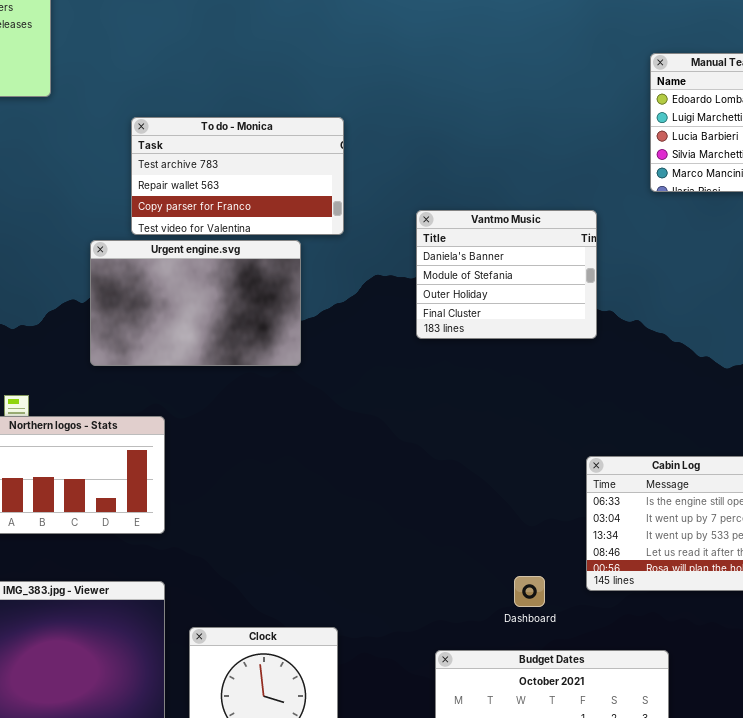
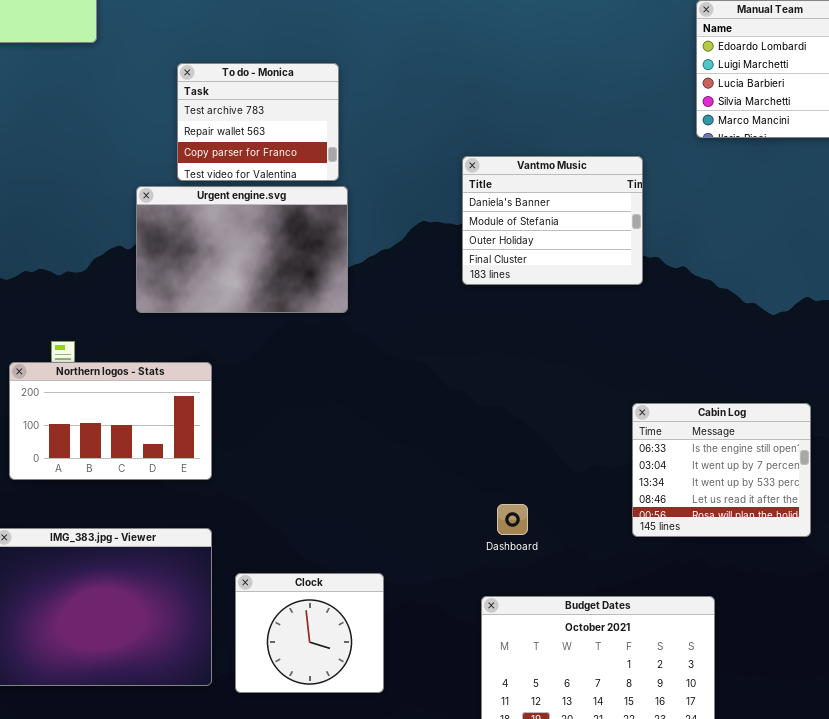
To do - Monica: [131,117,344,235] -> [177,63,339,181], resized
Dashboard: [514,576,545,607] -> [497,504,528,535], moved

